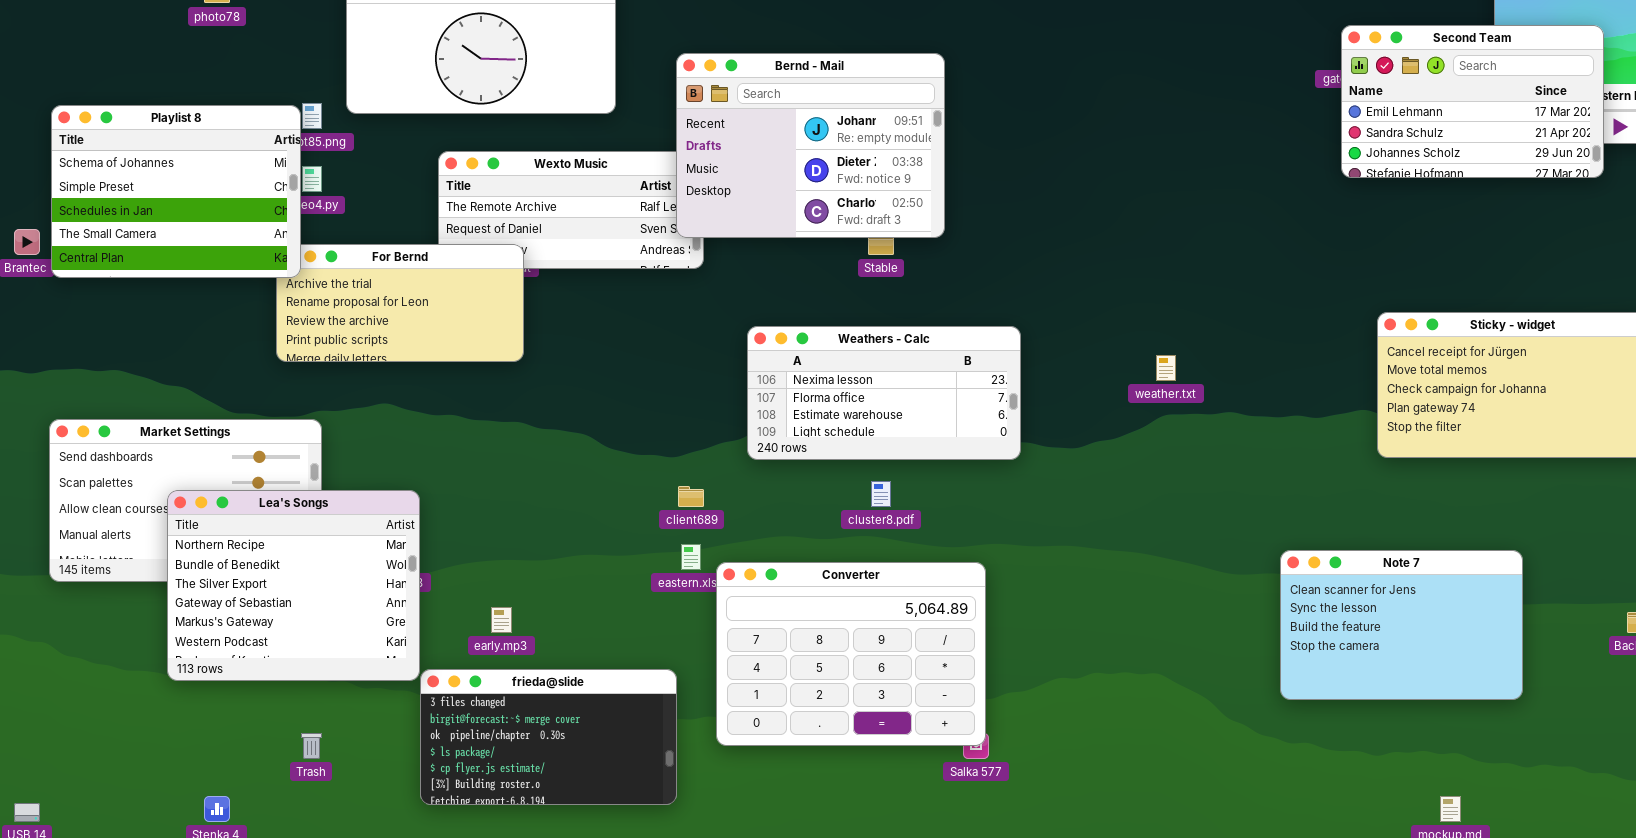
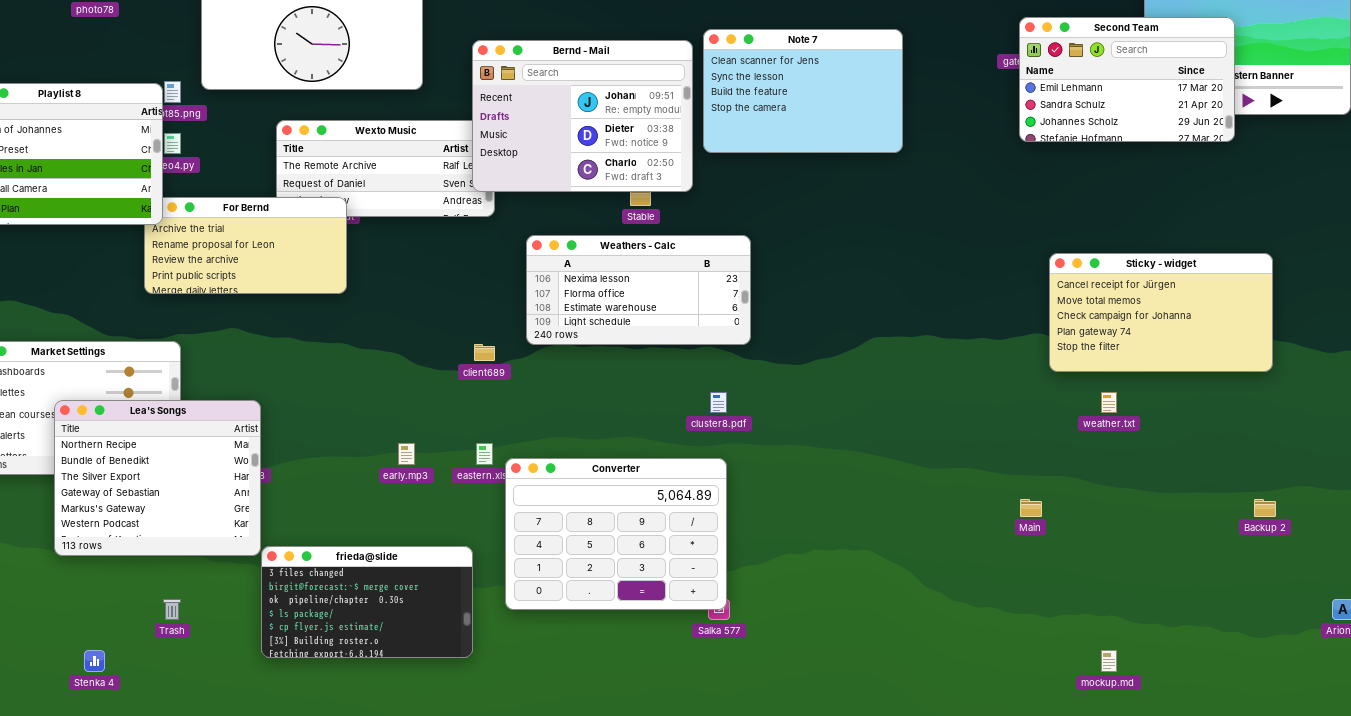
Weathers - Calc: [747,326,1021,460] -> [526,235,751,345], moved
weather.txt: [1156,355,1176,381] -> [1101,392,1117,413], moved
cluster8.pdf: [871,481,891,507] -> [710,392,727,413], moved
client689: [678,486,704,507] -> [474,344,495,361], moved
Note 7: [1280,550,1523,700] -> [703,29,903,153], moved
early.mp3: [491,607,512,633] -> [398,443,415,465], moved

